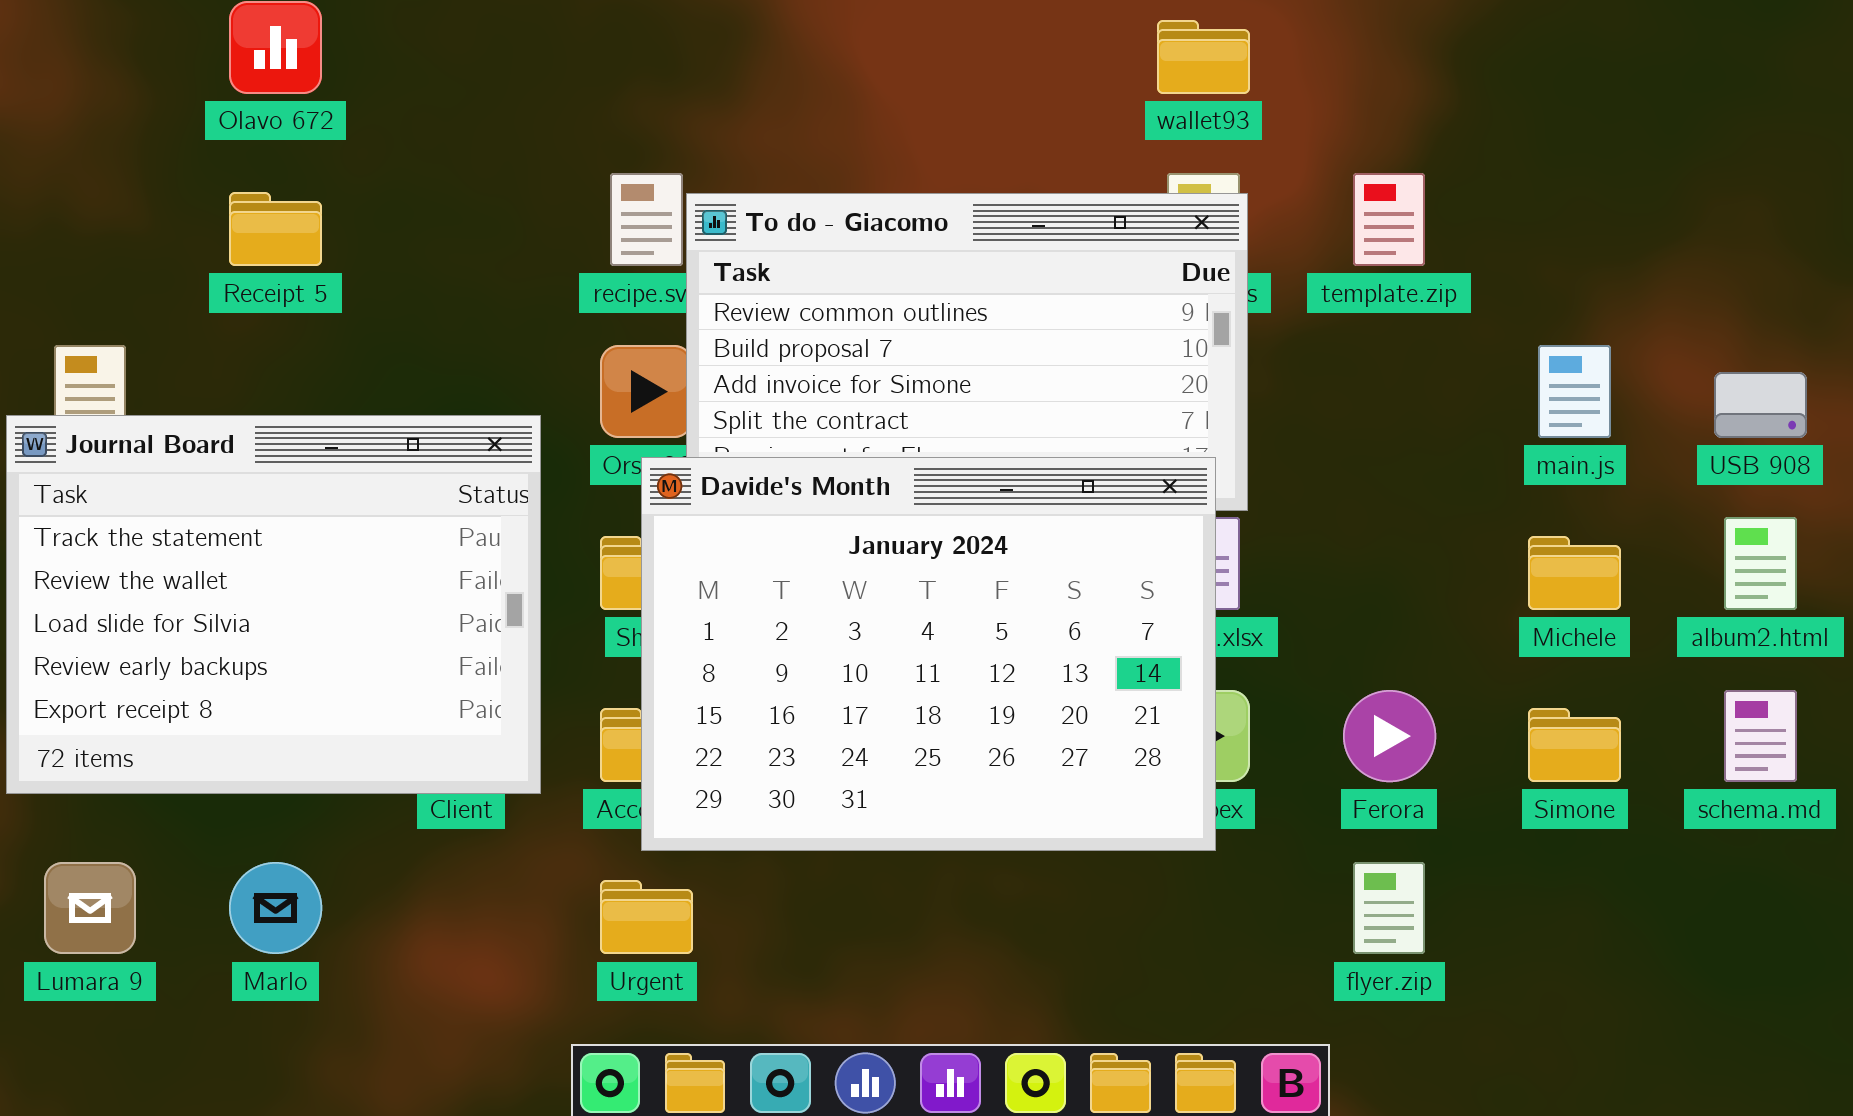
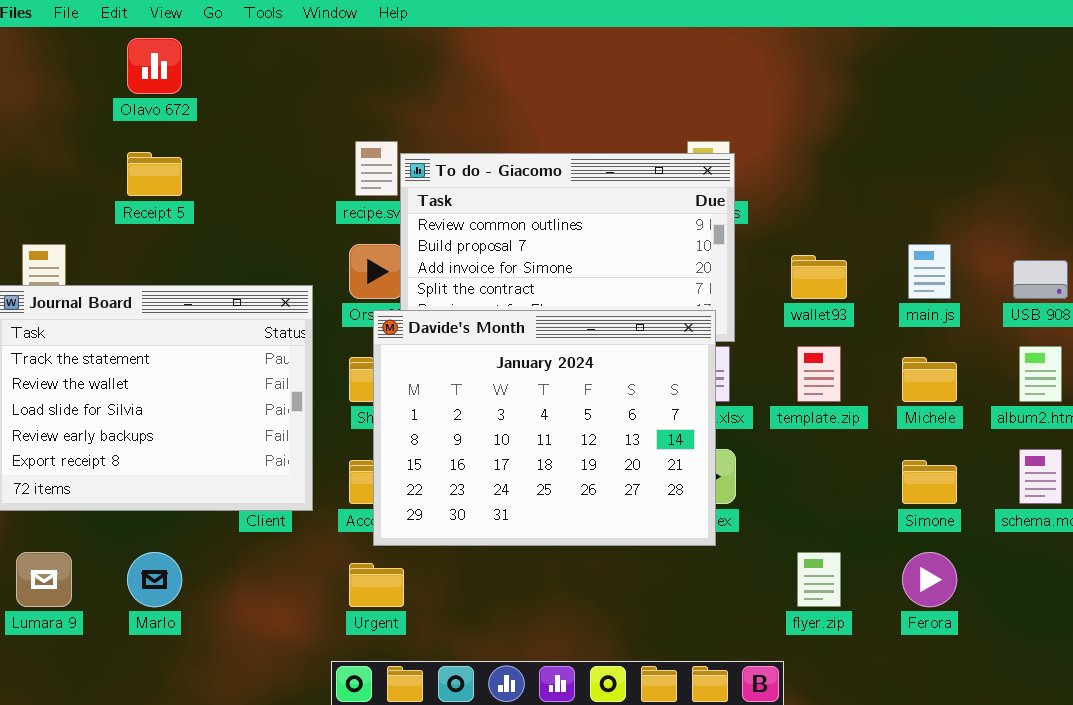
wallet93: [1157,20,1250,94] -> [791,255,847,299], moved
template.zip: [1353,173,1425,266] -> [797,346,841,402], moved
Ferora: [1343,690,1436,782] -> [902,552,957,607], moved

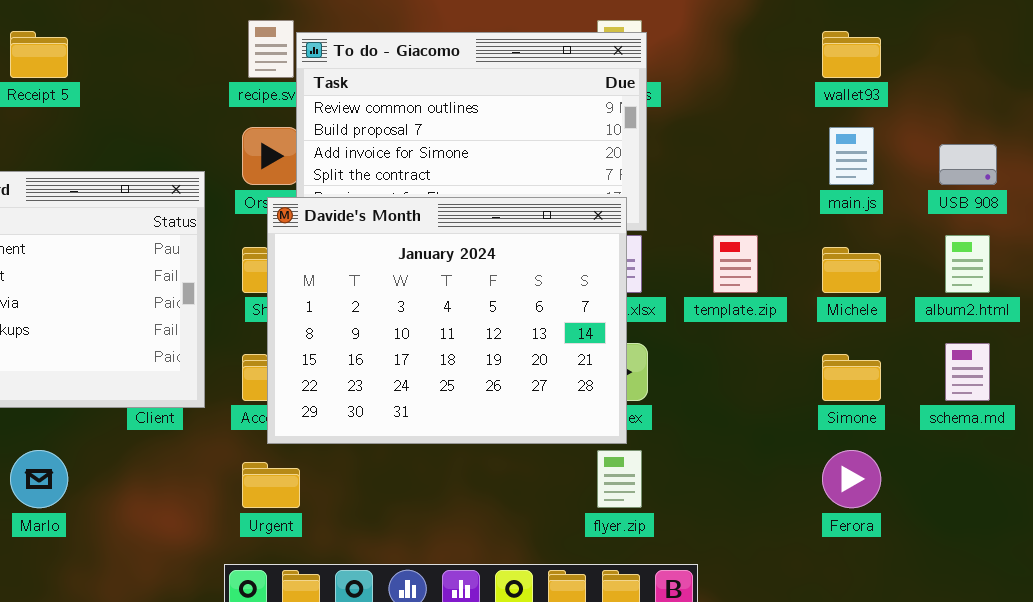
wallet93: [791,255,847,299] -> [822,31,881,78], moved
flyer.zip: [797,552,841,607] -> [597,450,642,508], moved

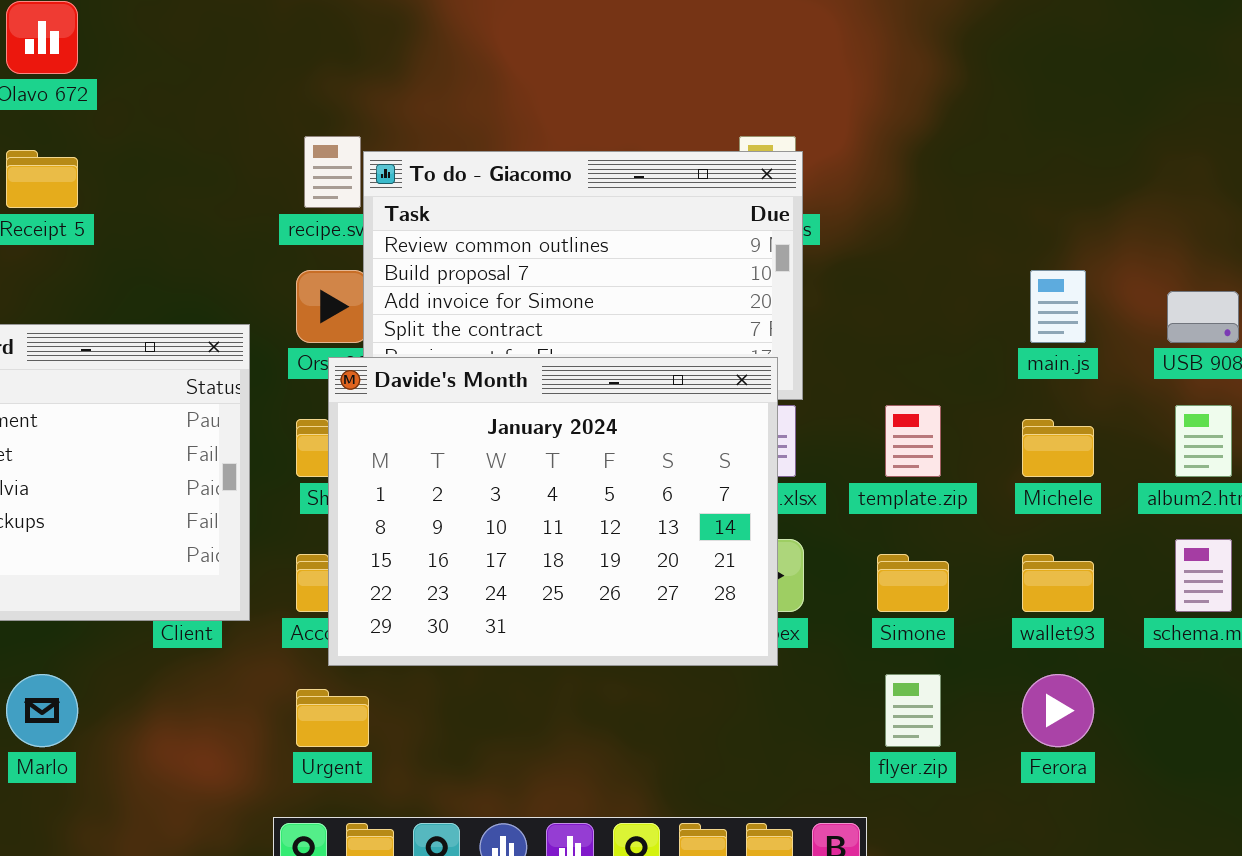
wallet93: [822,31,881,78] -> [1022,554,1094,612], moved
Simone: [822,354,881,401] -> [877,554,949,612], moved
flyer.zip: [597,450,642,508] -> [885,674,941,747], moved

